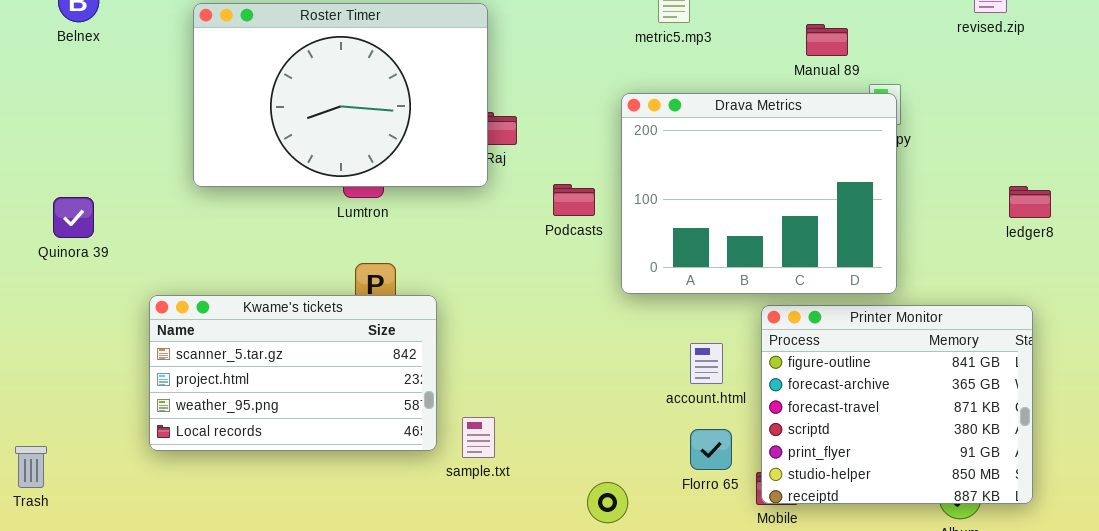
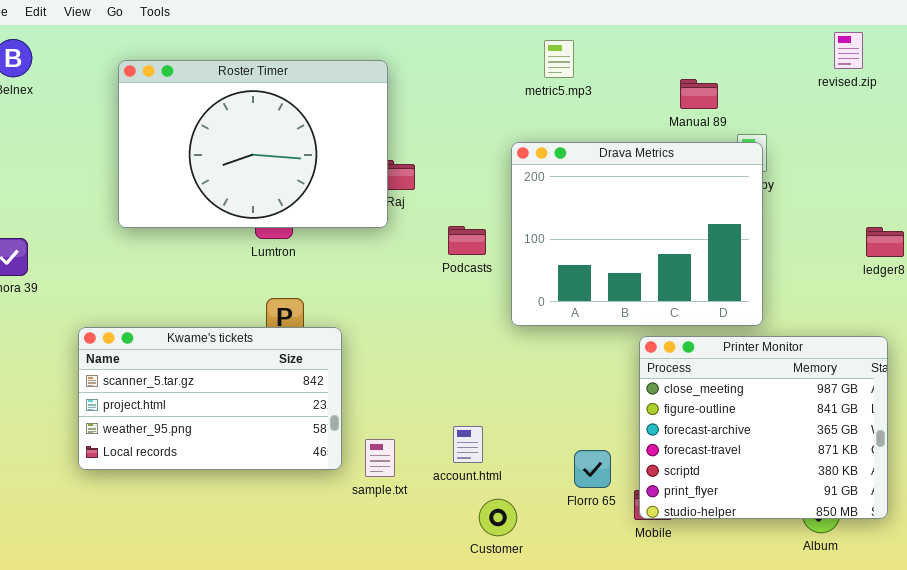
Printer Monitor: [761,305,1033,504] -> [639,336,888,519], scrolled up 1 row
account.html: [690,343,723,384] -> [453,426,483,463], moved

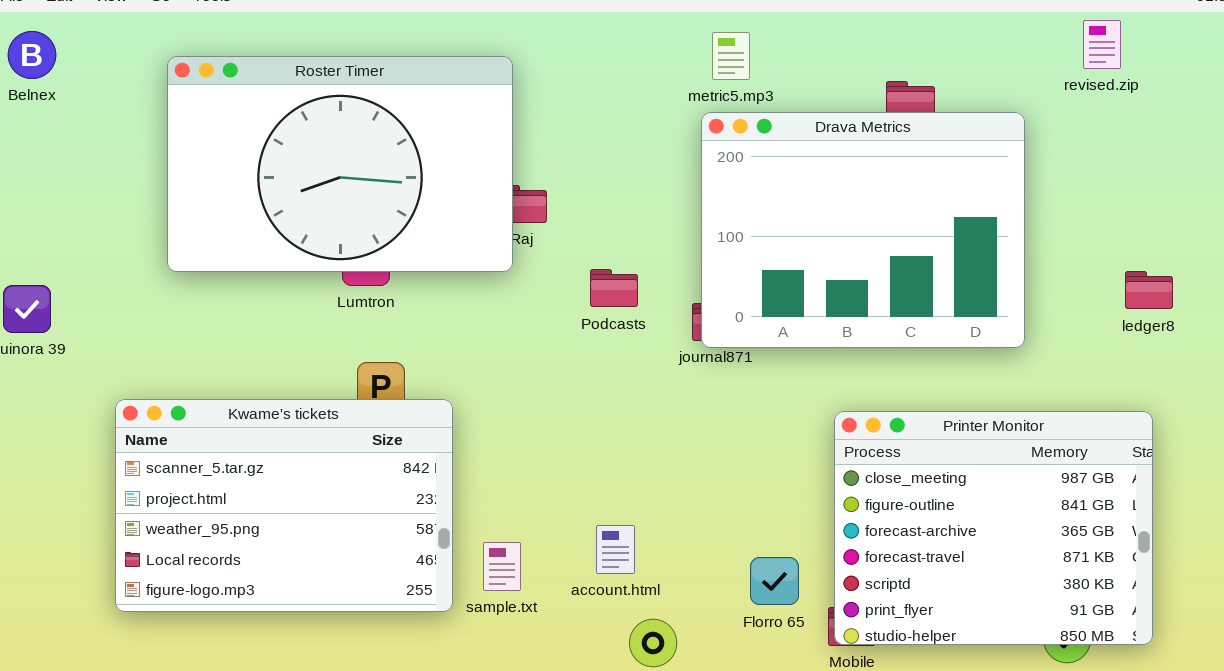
Drava Metrics: [511,142,763,326] -> [701,112,1025,348], moved
Kwame's tickets: [78,327,342,470] -> [115,399,453,612], resized

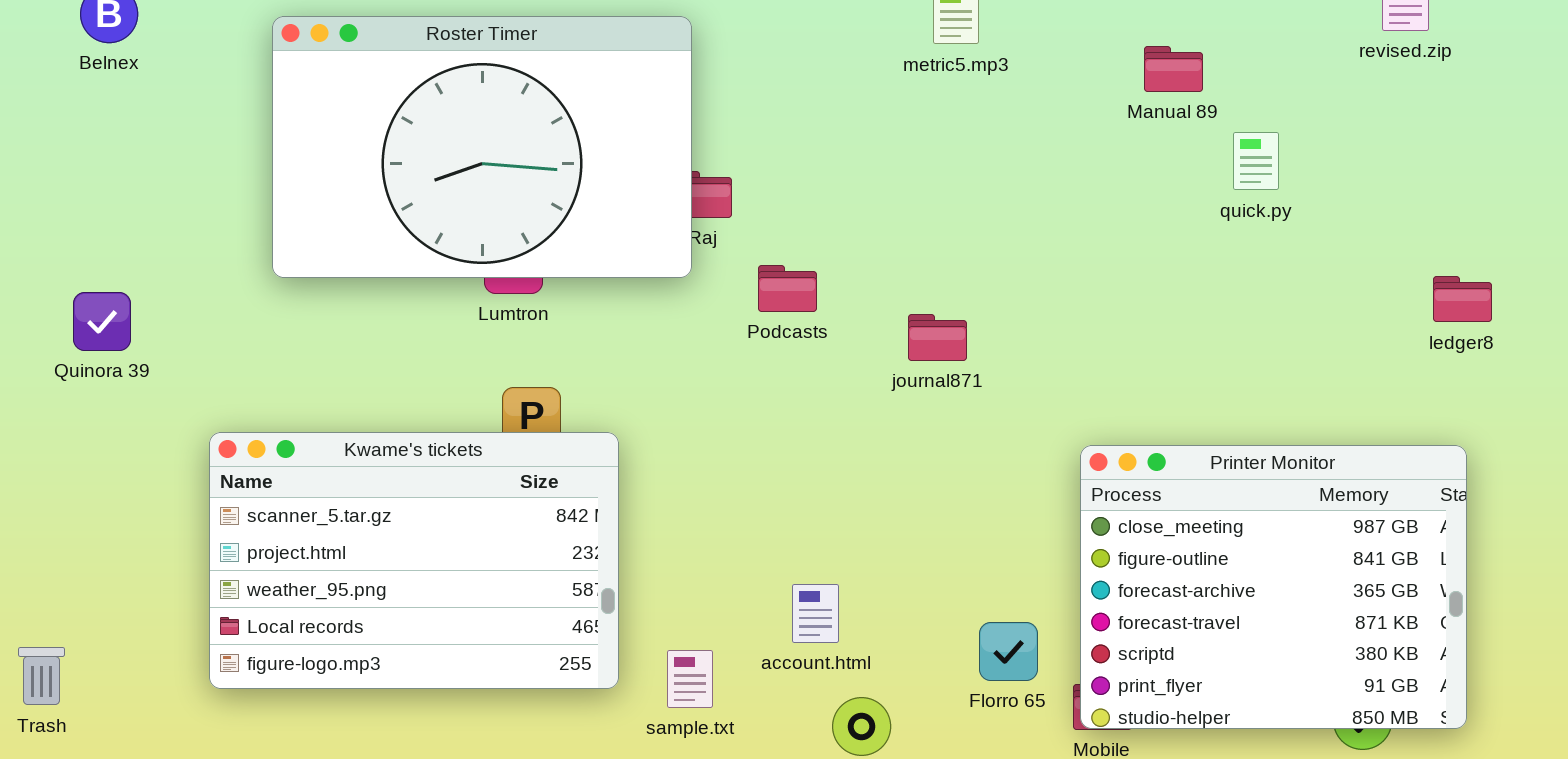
Drava Metrics: [701,112,1025,348] -> none, closed
Podcasts: [590,269,638,307] -> [758,265,817,312], moved
sample.txt: [483,542,521,591] -> [667,650,713,708], moved

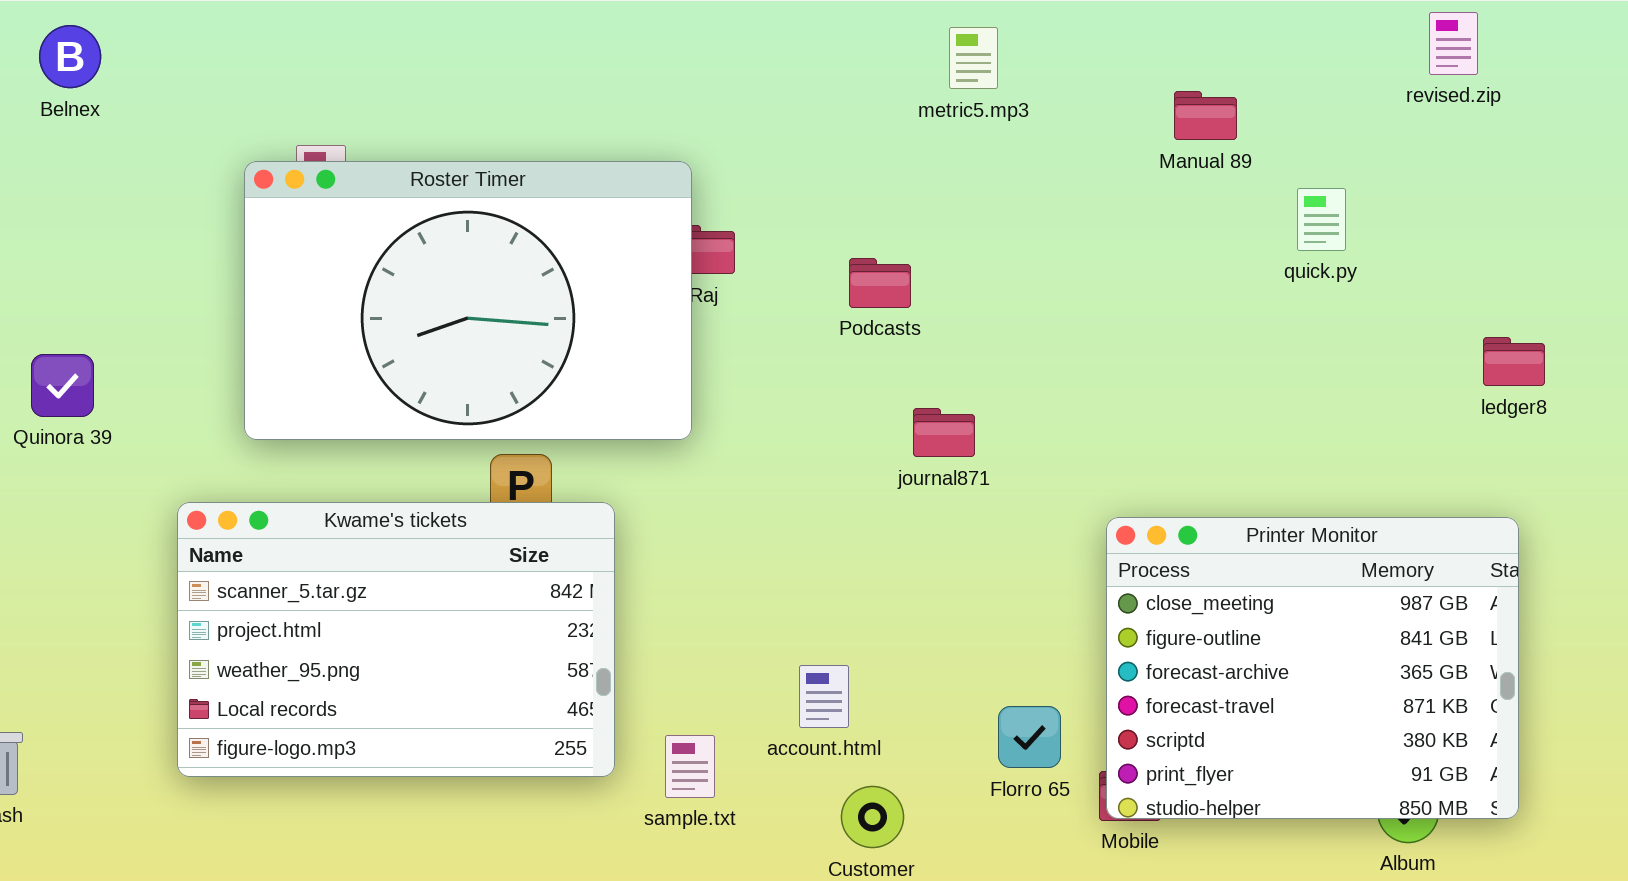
Roster Timer: [272,16,692,278] -> [244,161,692,440], moved
quick.py: [1233,132,1279,190] -> [1297,188,1346,251], moved
Podcasts: [758,265,817,312] -> [849,258,911,308], moved
journal871: [908,314,967,361] -> [913,408,975,457], moved

